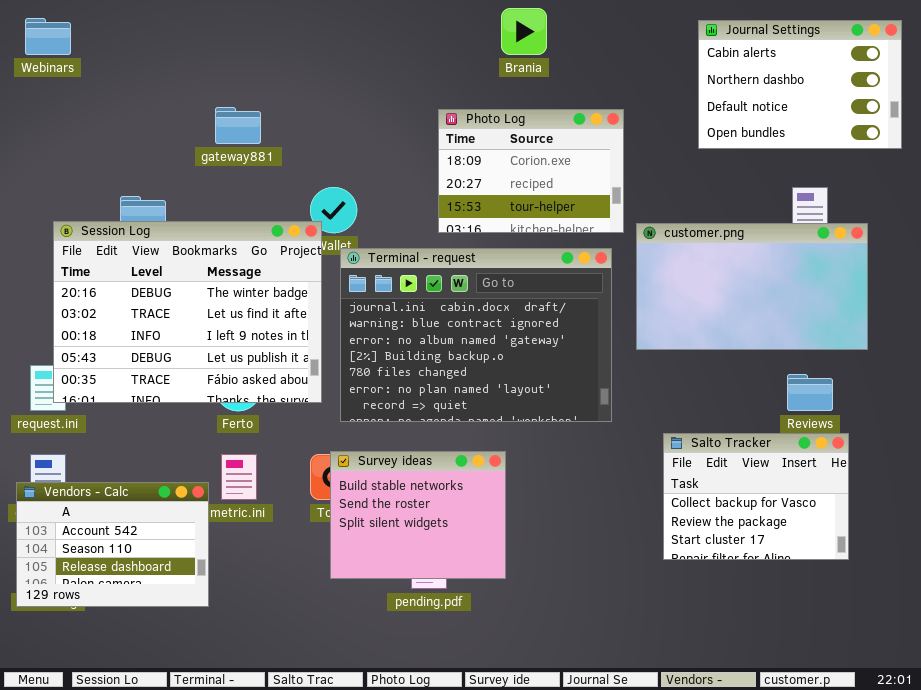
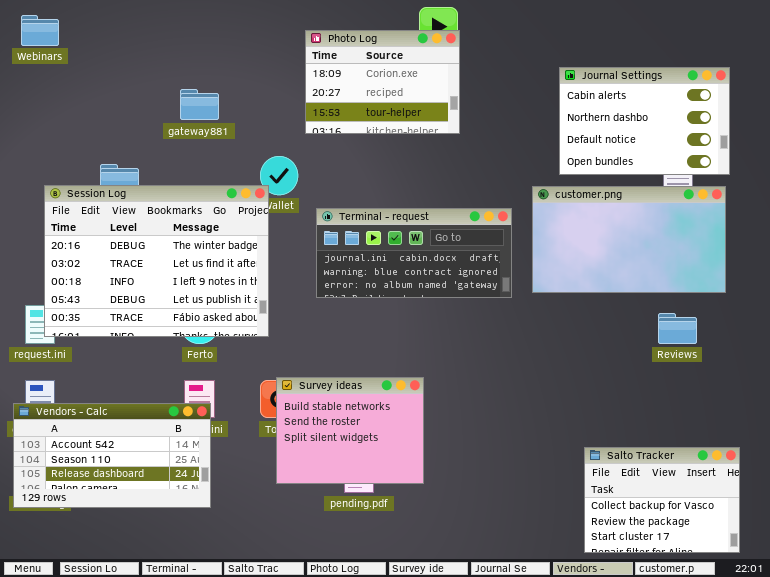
Journal Settings: [698,20,902,149] -> [559,67,730,175], moved
Photo Log: [438,109,624,233] -> [305,30,460,134], moved
Terminal - request: [340,248,612,422] -> [316,208,512,298], resized
Salto Tracker: [663,433,849,560] -> [584,447,740,553], moved
Vendors - Calc: [16,482,209,607] -> [13,403,211,508], resized

